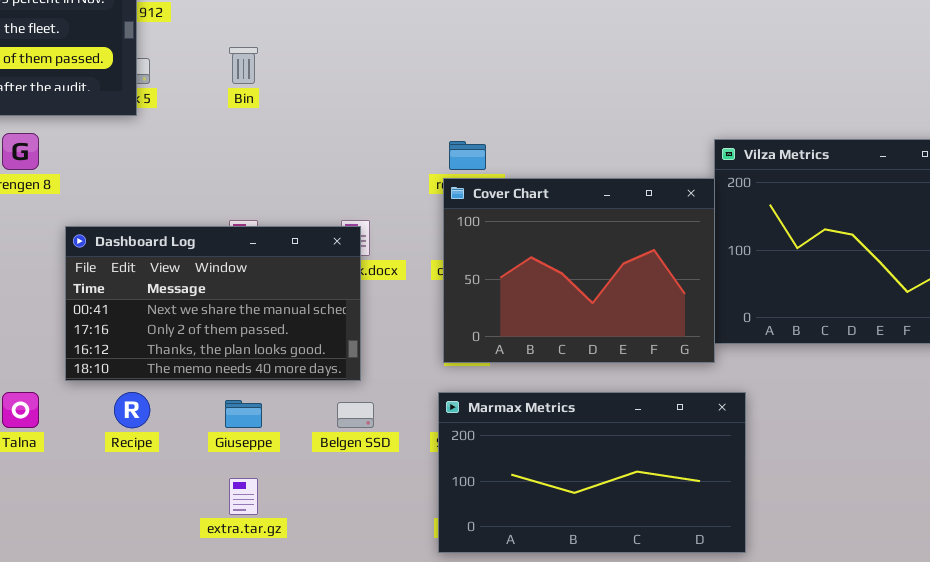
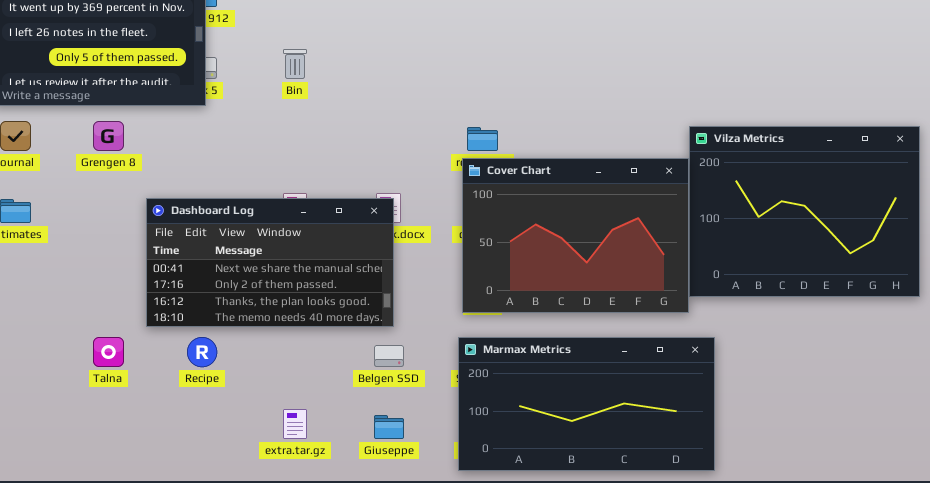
Giuseppe: [225,400,262,428] -> [374,415,404,439], moved

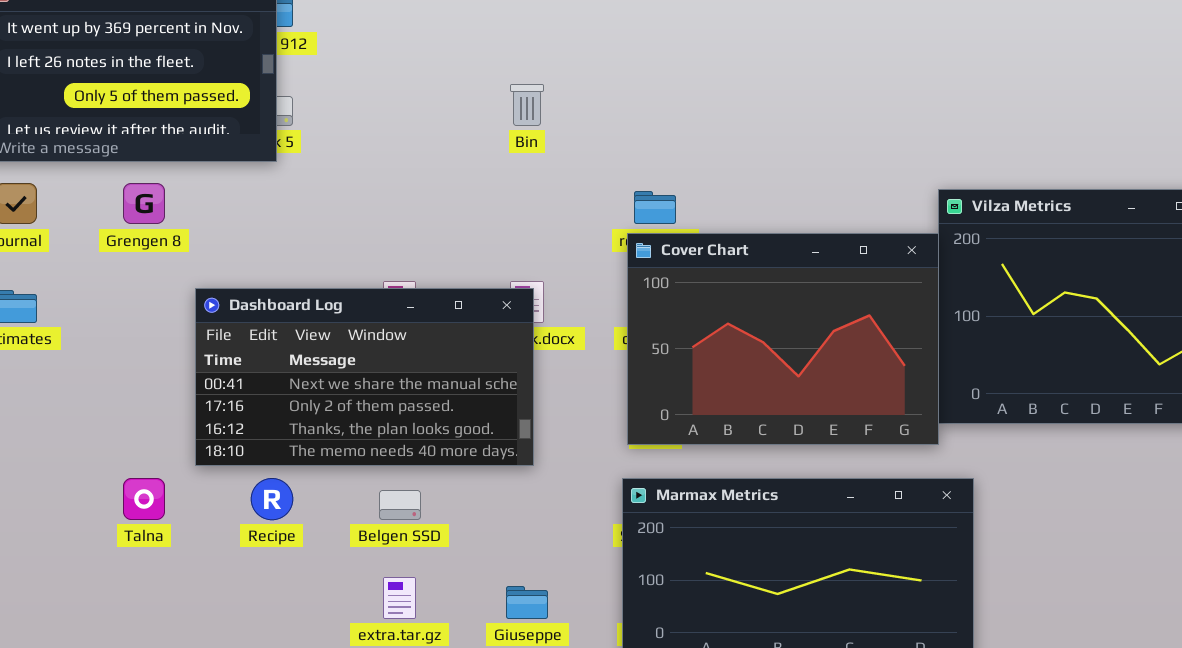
Bin: [283,49,307,79] -> [510,84,544,126], moved
Belgen SSD: [374,345,404,367] -> [379,490,421,520], moved

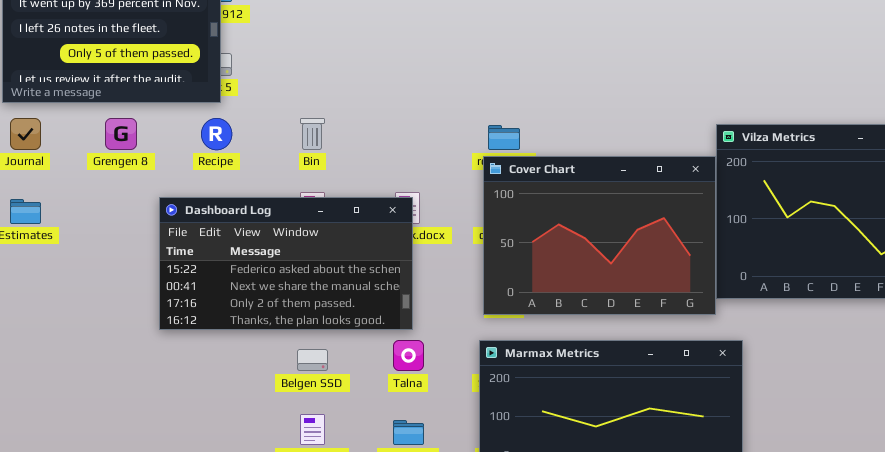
Bin: [510,84,544,126] -> [300,118,325,150], moved
Dashboard Log: [195,288,534,466] -> [159,197,413,330], scrolled up 1 row
Talna: [123,478,165,520] -> [393,340,424,371], moved
Recipe: [251,478,293,520] -> [201,118,232,150], moved

